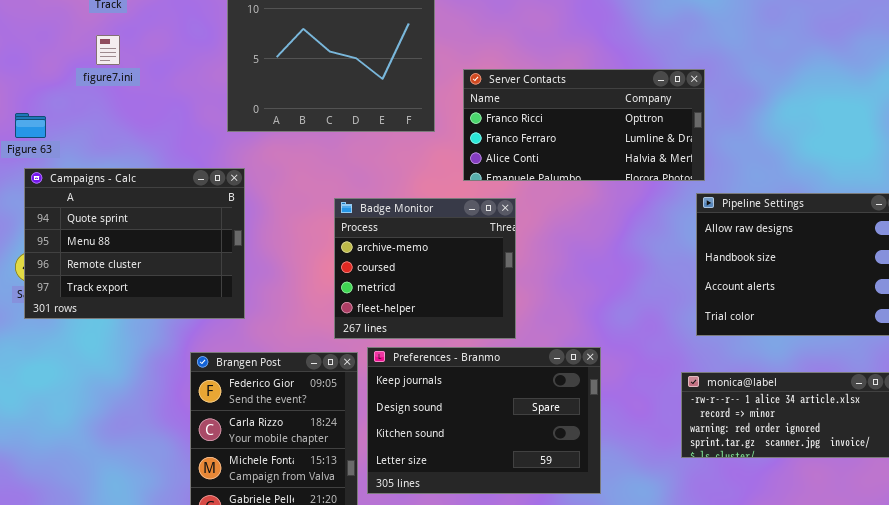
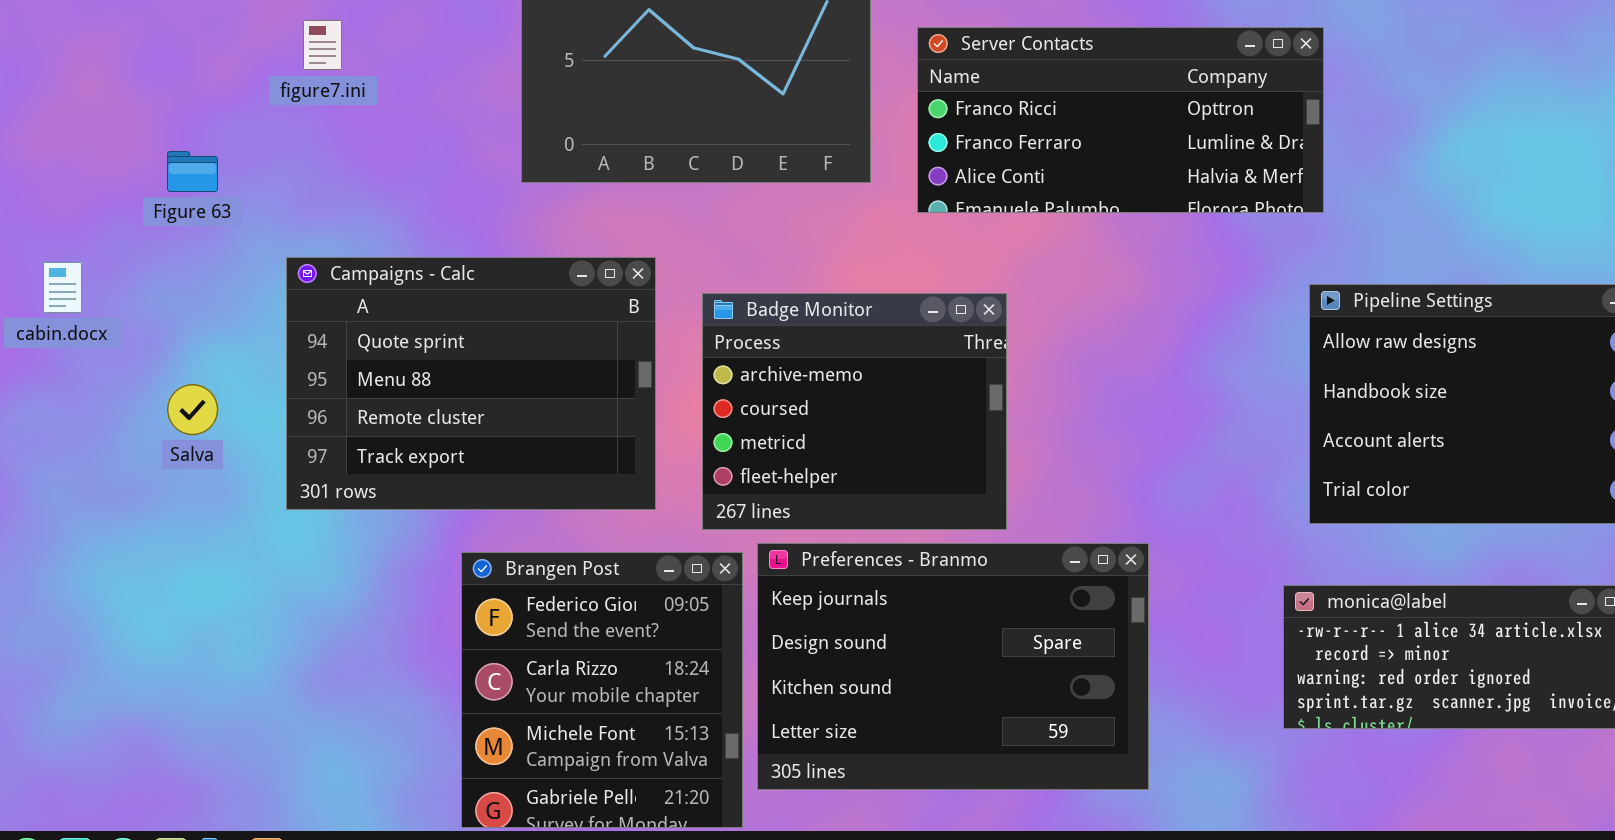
Server Contacts: [463,69,705,181] -> [917,27,1324,213], moved
Campaigns - Calc: [24,168,245,319] -> [286,257,656,510], moved

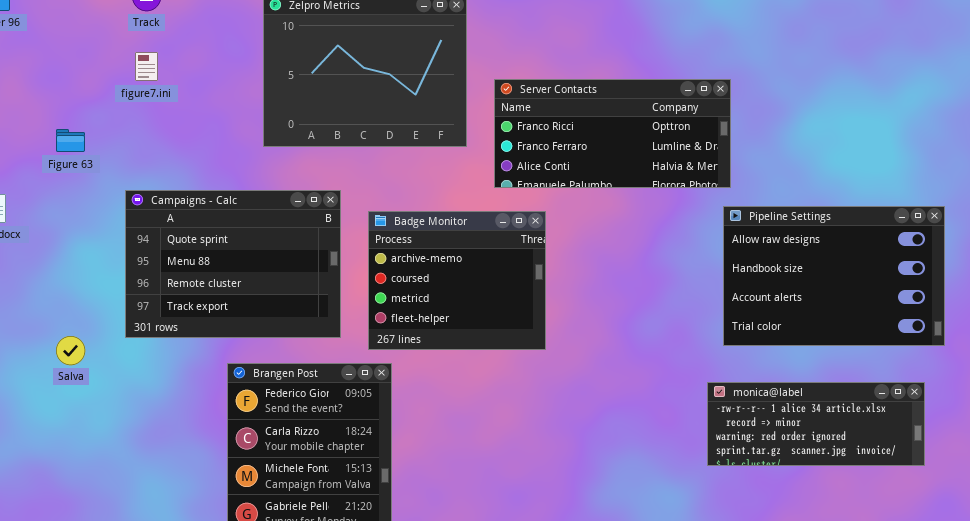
Server Contacts: [917,27,1324,213] -> [494,79,731,188], moved
Salva: [167,384,218,435] -> [56,336,85,365], moved
Preferences - Branmo: [757,543,1149,790] -> none, closed

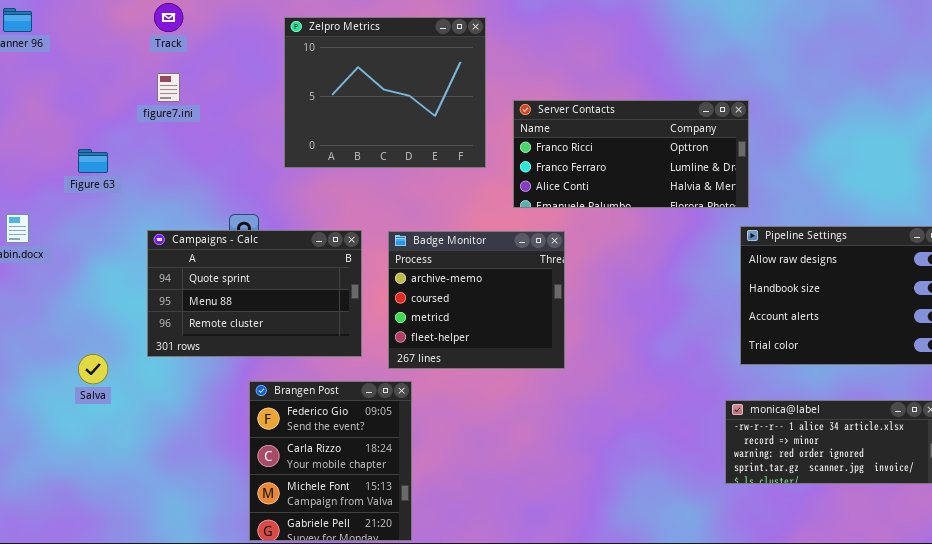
Campaigns - Calc: [125,190,341,338] -> [147,230,362,357], resized

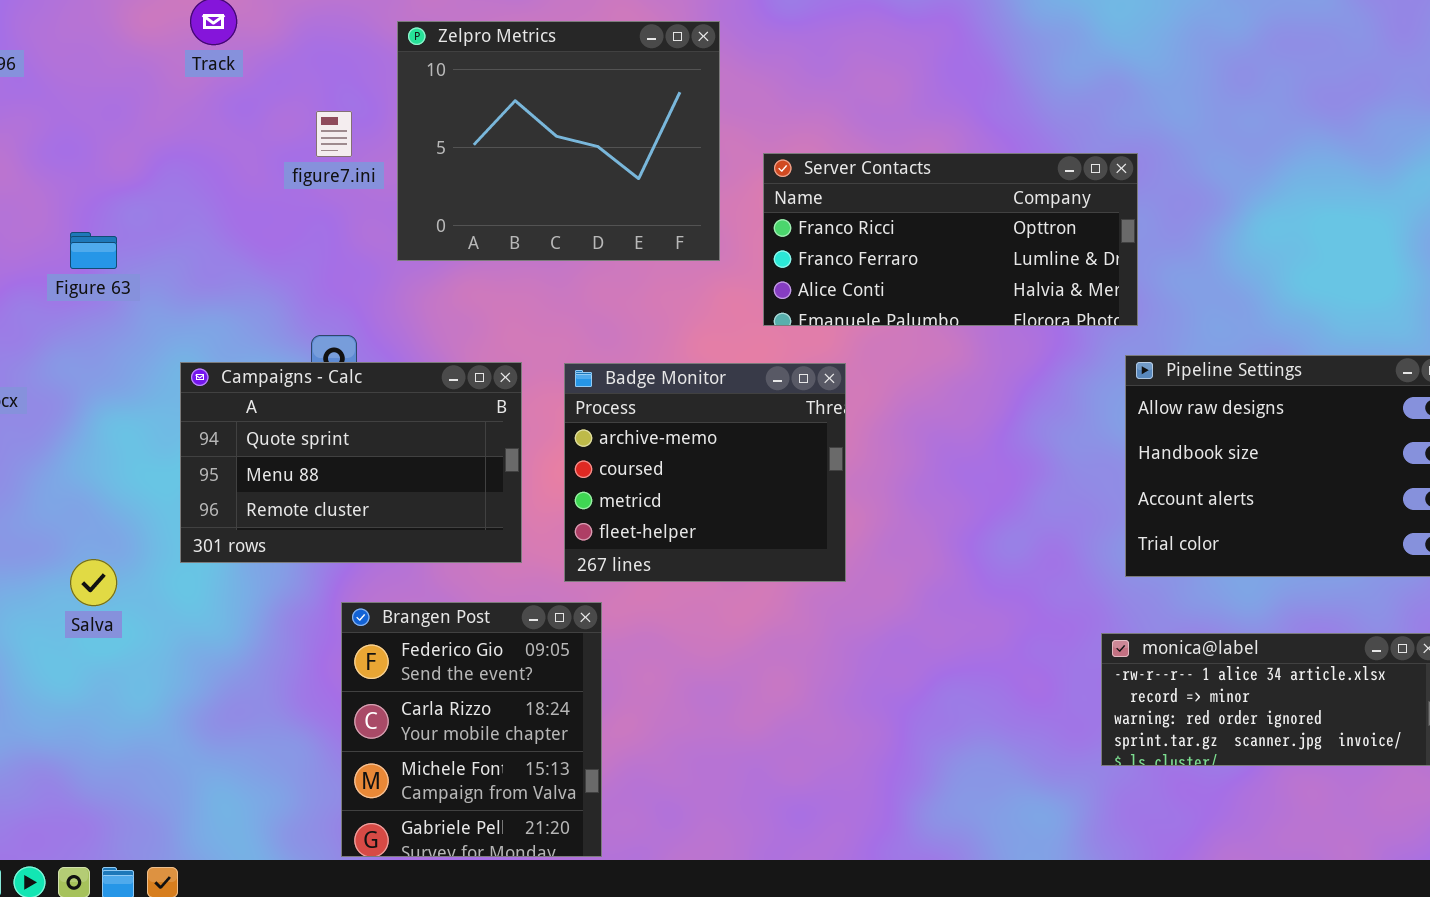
figure7.ini: [157,73,180,102] -> [316,111,352,157], moved

